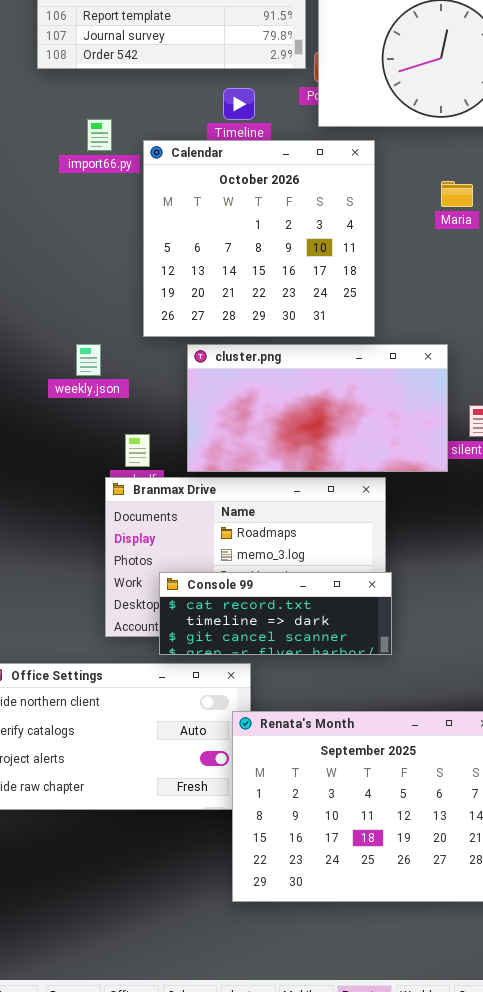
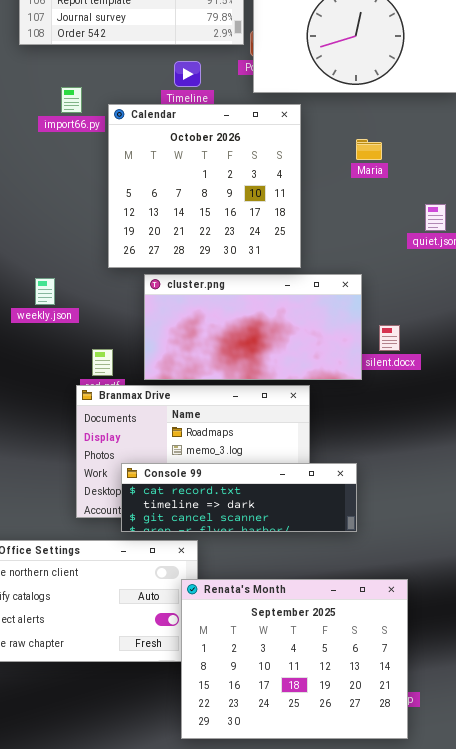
weekly.json: [76,344,101,376] -> [35,278,55,305], moved
Console 99: [159,572,392,655] -> [121,463,357,532], resized

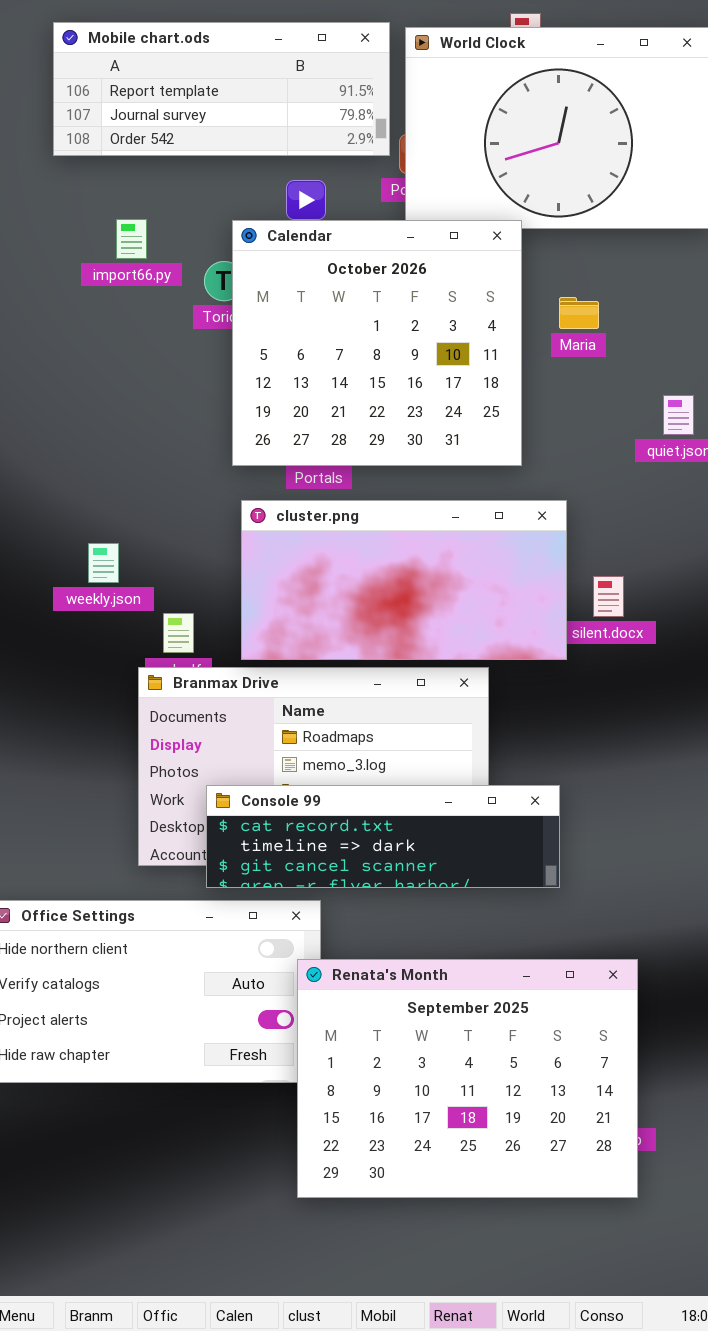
Calendar: [108,104,301,268] -> [232,220,522,466], moved
weekly.json: [35,278,55,305] -> [88,543,119,583], moved

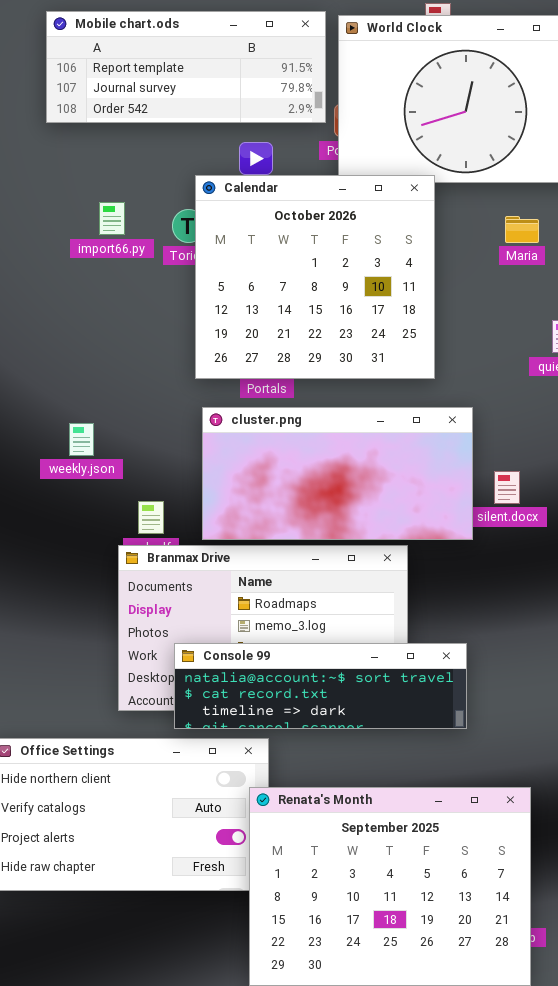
import66.py: [116,219,147,259] -> [99,202,125,235], moved
Maria: [559,297,599,329] -> [505,216,539,243], moved
weekly.json: [88,543,119,583] -> [69,423,94,456], moved
Console 99: [206,785,560,888] -> [174,643,467,729], scrolled up 1 row

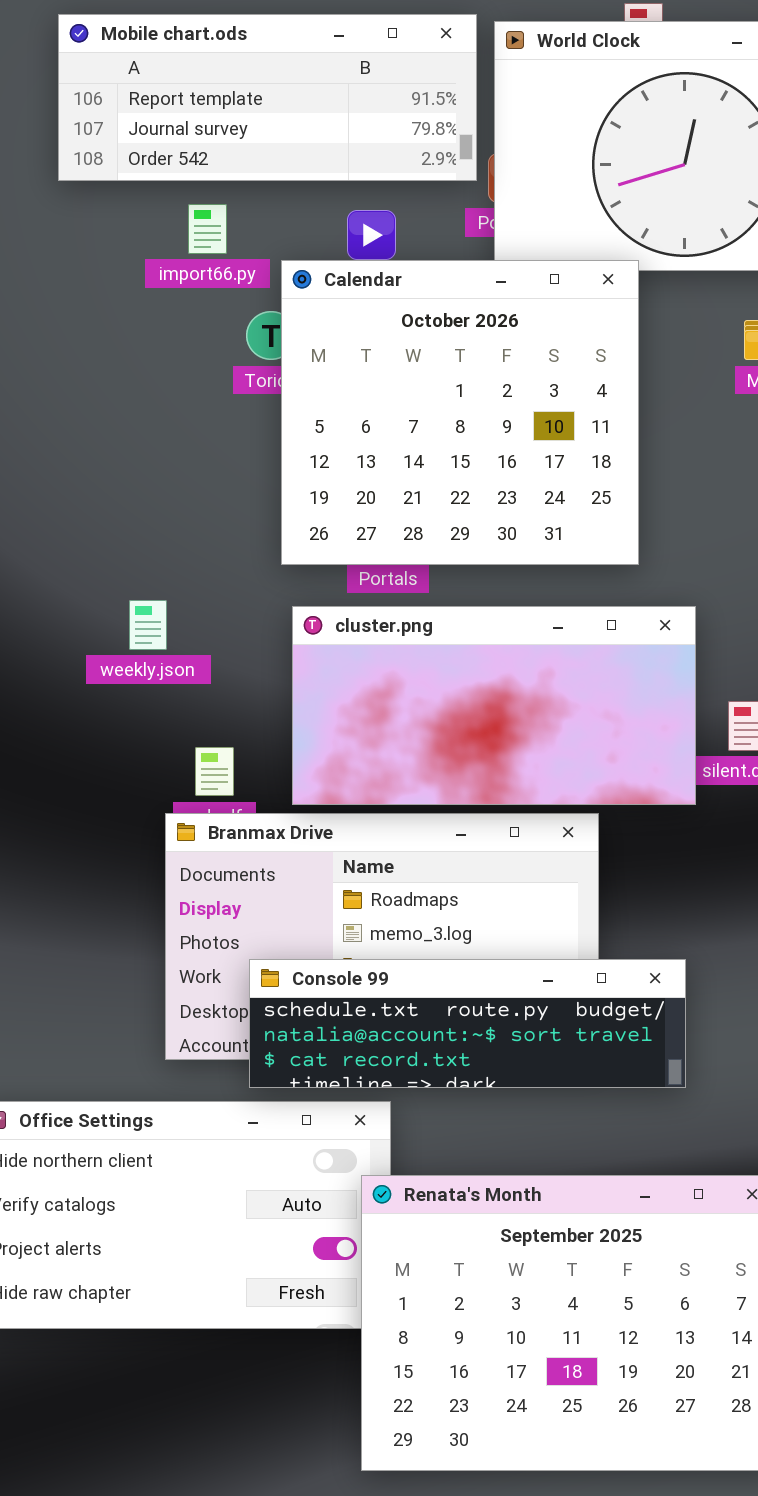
import66.py: [99,202,125,235] -> [188,204,227,254], moved
weekly.json: [69,423,94,456] -> [129,600,167,650], moved
Console 99: [174,643,467,729] -> [249,959,686,1088], scrolled up 1 row

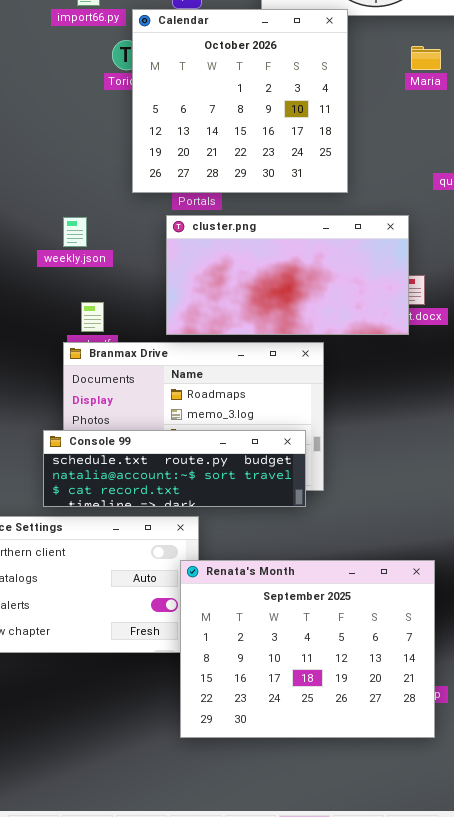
weekly.json: [129,600,167,650] -> [63,217,87,247], moved
cluster.png: [292,606,696,805] -> [166,215,409,335], moved
Console 99: [249,959,686,1088] -> [43,430,306,507], moved

